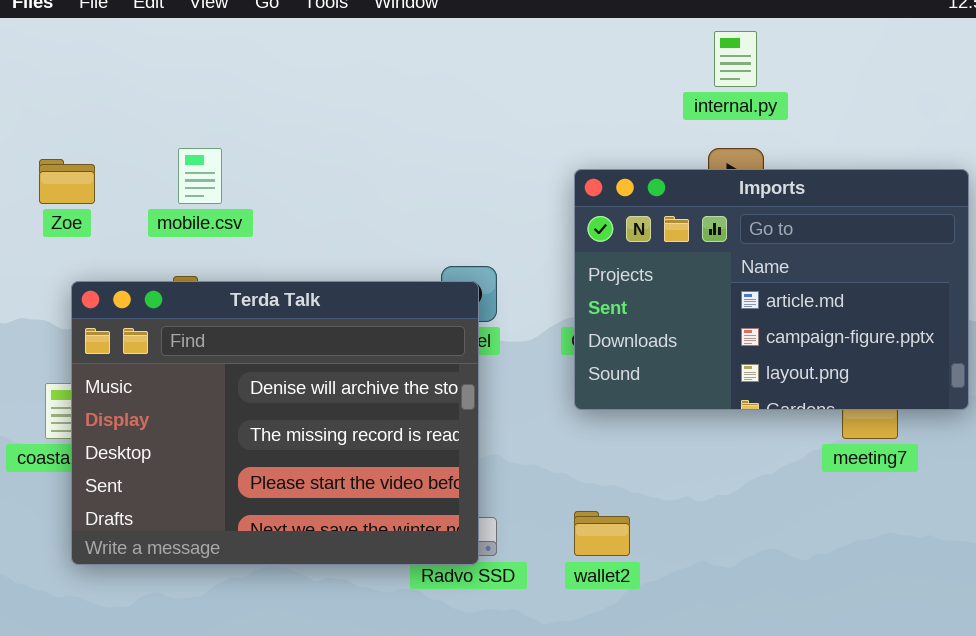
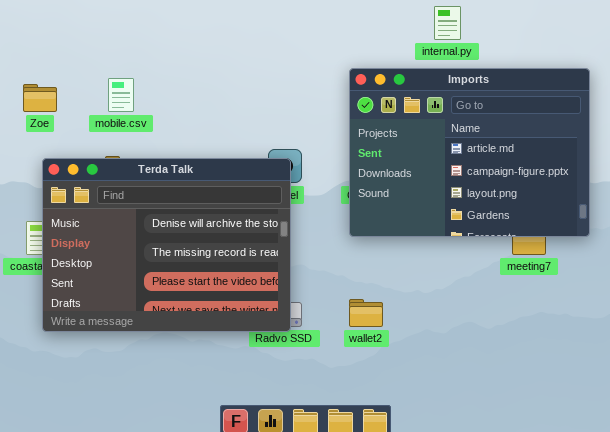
Imports: [574,169,969,410] -> [349,68,590,237], resized

